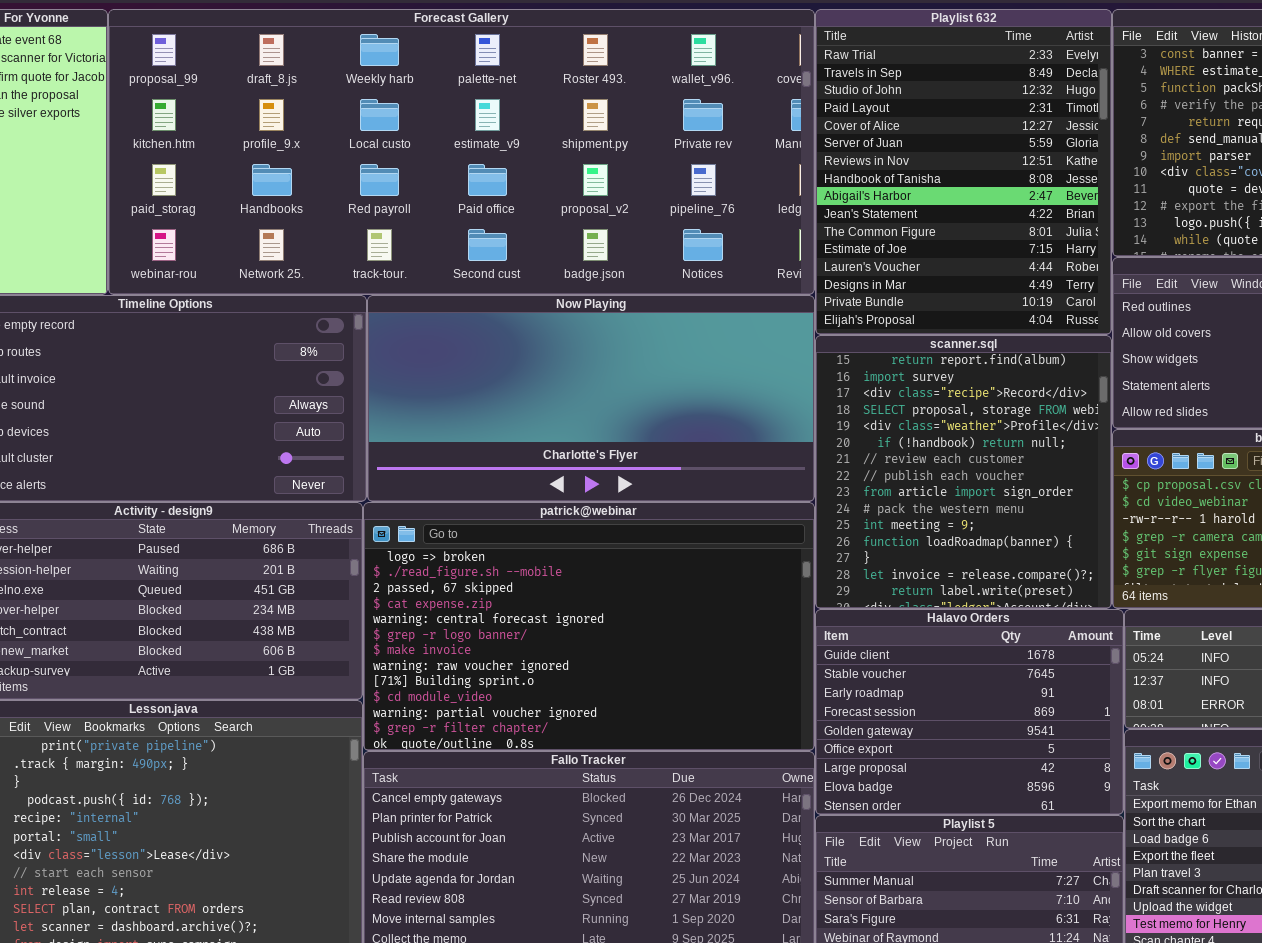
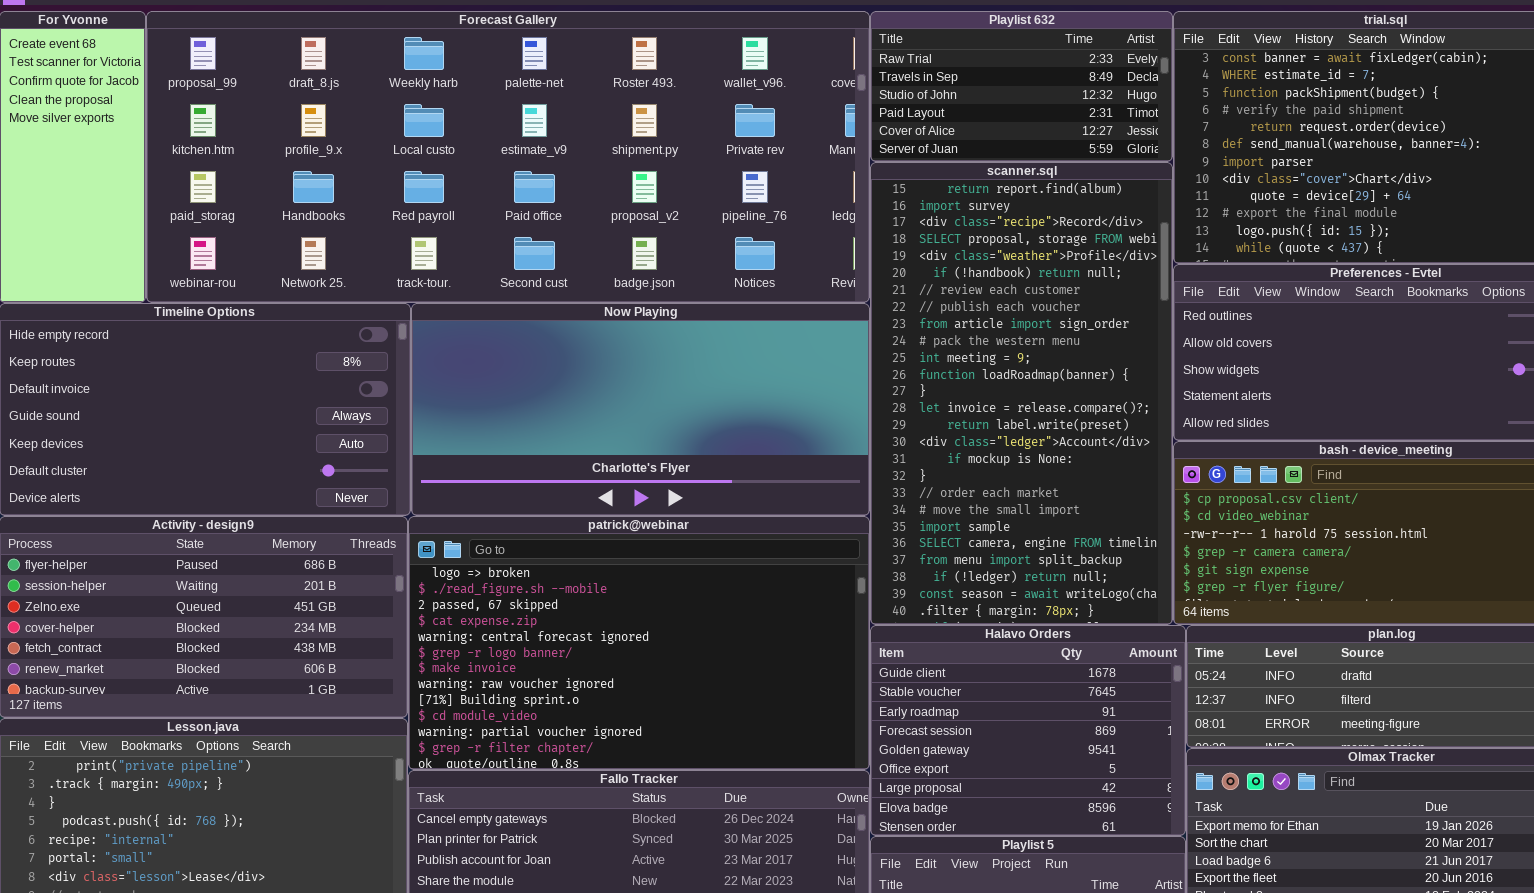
Playlist 632: [815,9,1112,335] -> [870,11,1173,162], resized
scanner.sql: [815,335,1112,609] -> [870,162,1173,625], resized

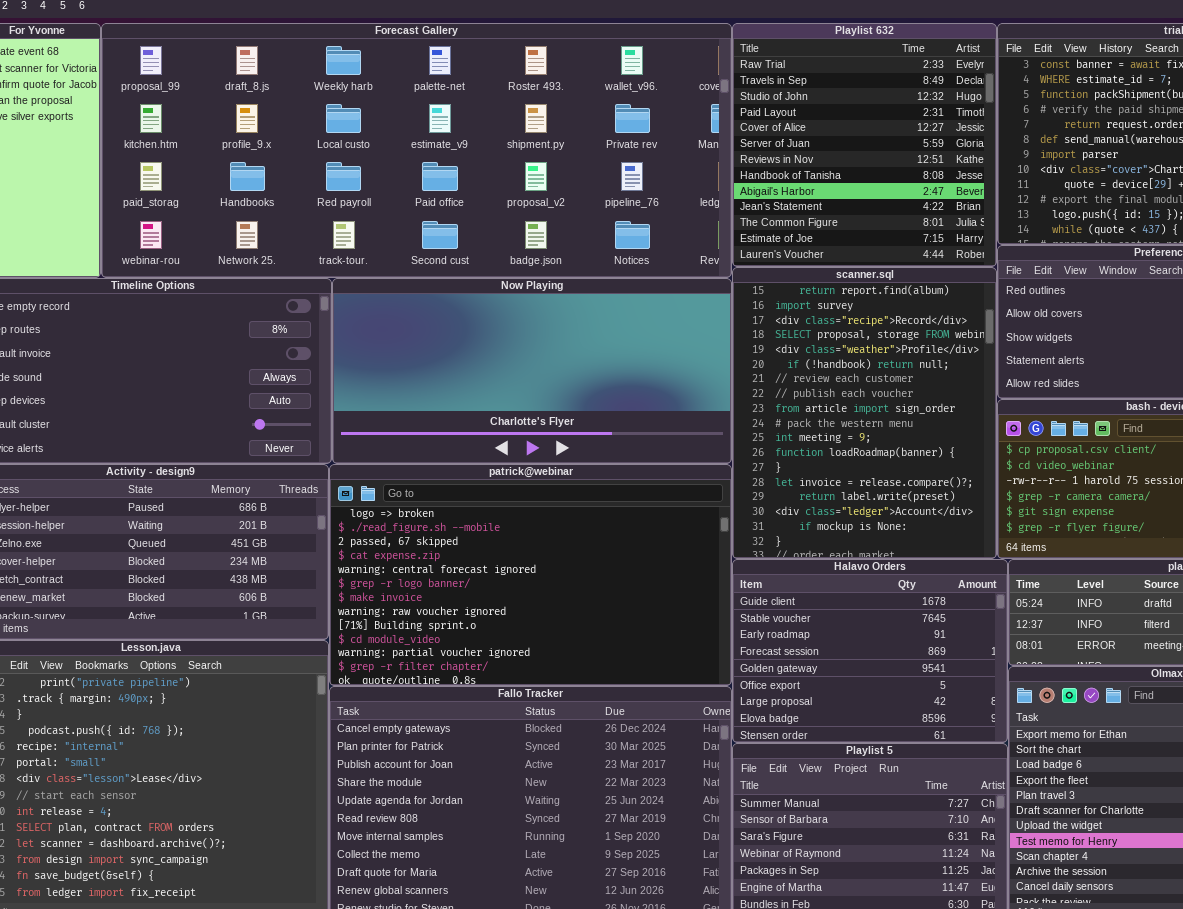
Playlist 632: [870,11,1173,162] -> [732,23,997,267], resized
scanner.sql: [870,162,1173,625] -> [732,267,997,559], resized

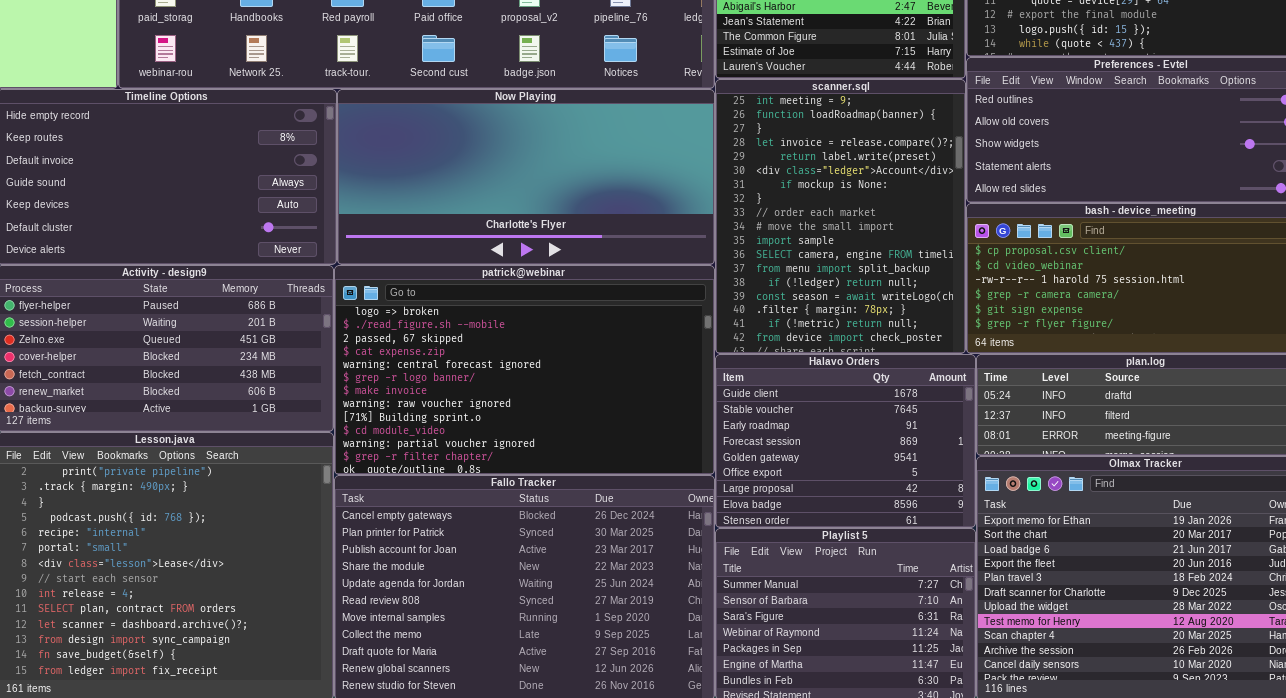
scanner.sql: [732,267,997,559] -> [715,79,966,354], scrolled down 10 rows

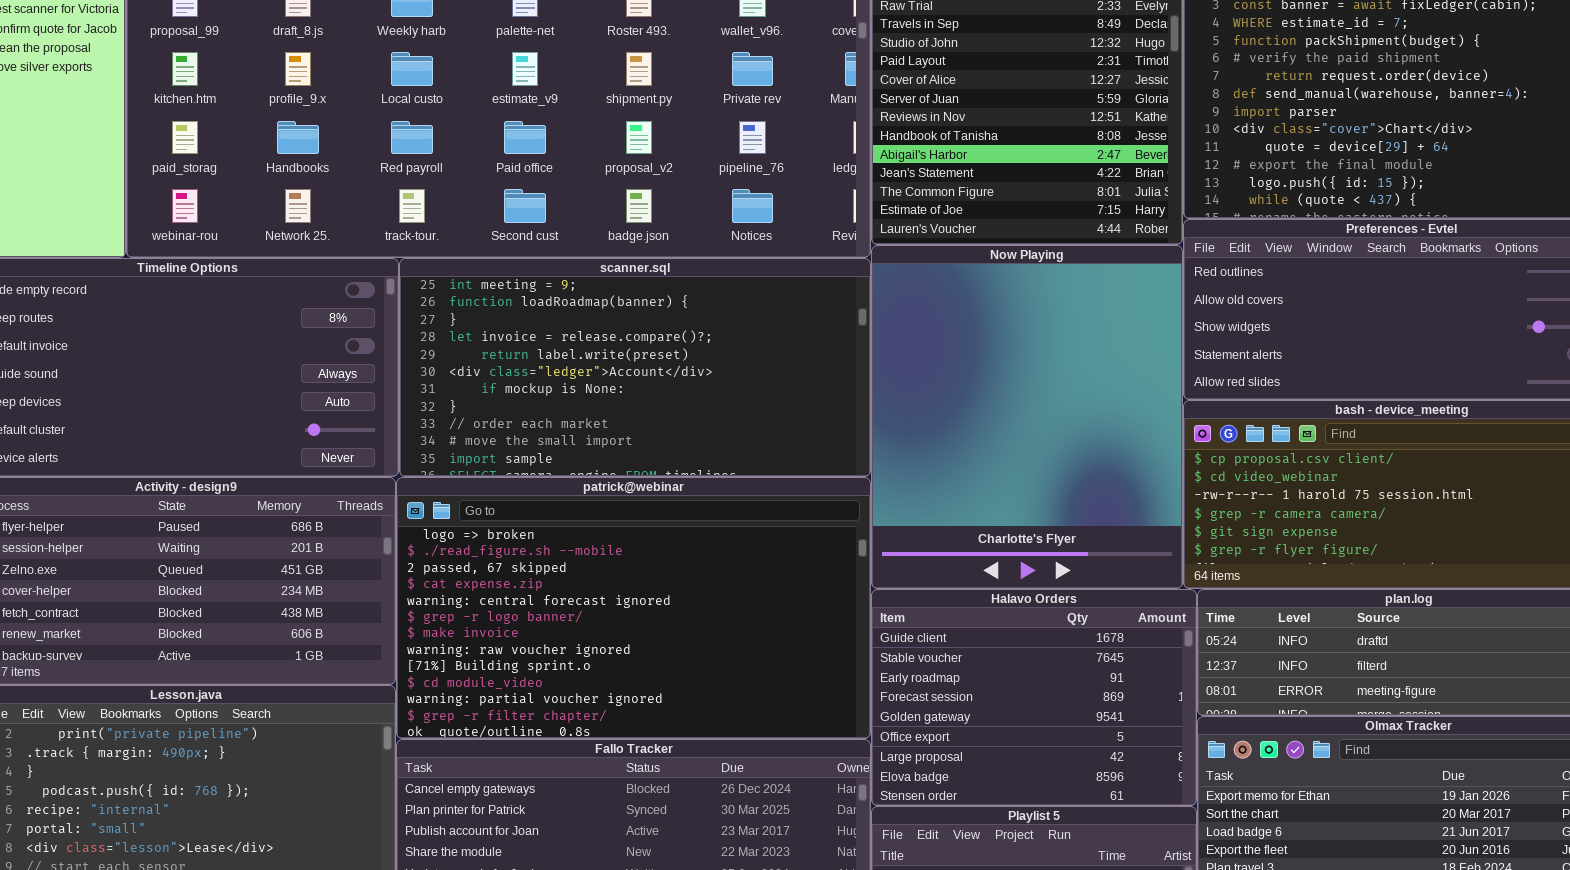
scanner.sql: [715,79,966,354] -> [399,258,871,477], moved, resized
Now Playing: [337,89,715,265] -> [871,245,1183,589], moved, resized

